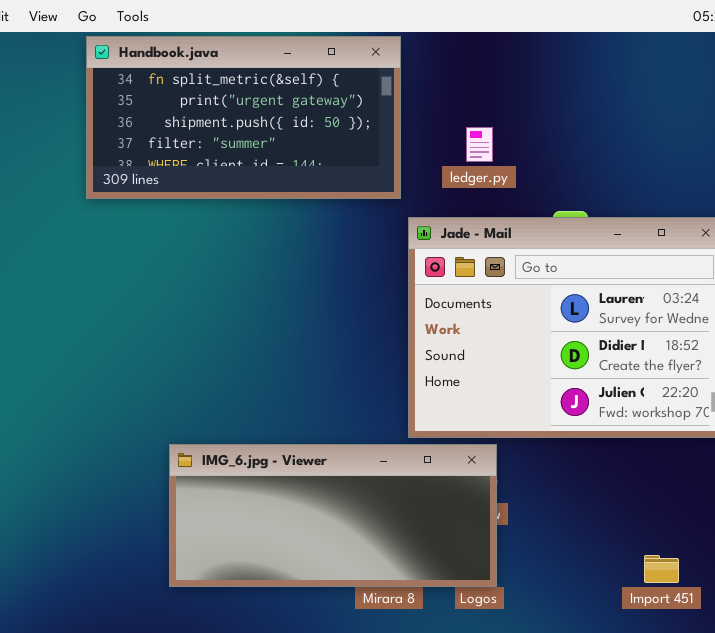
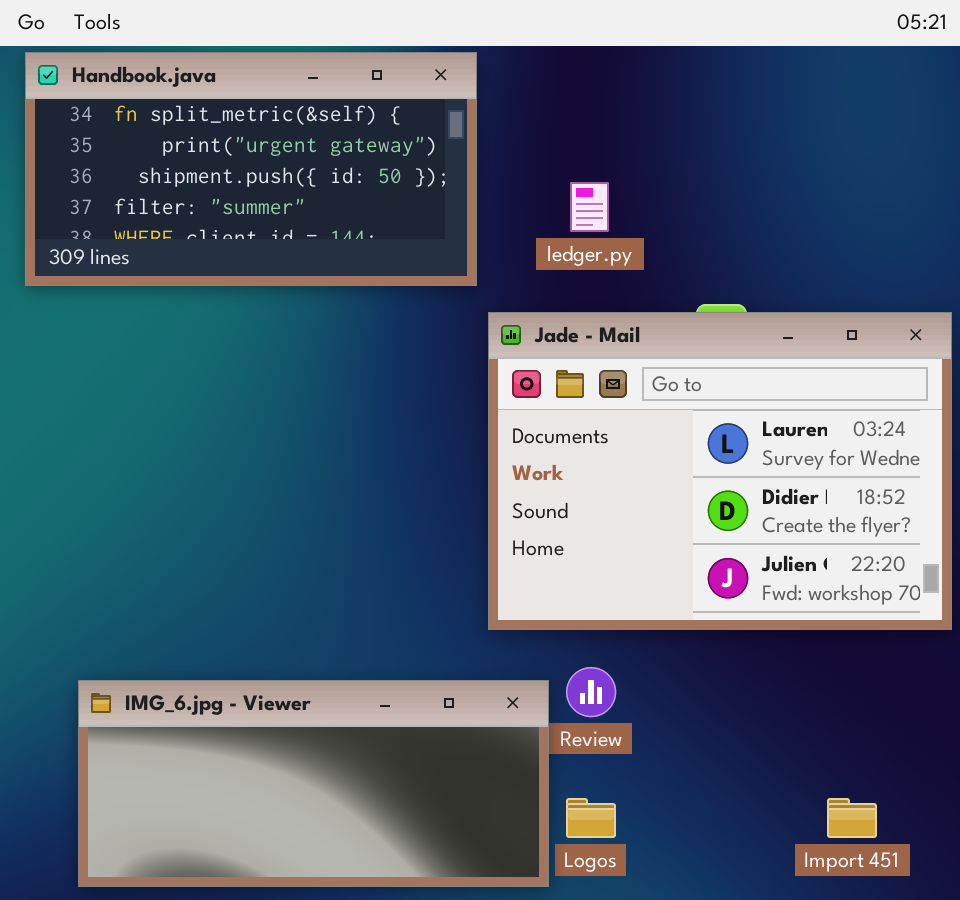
IMG_6.jpg - Viewer: [169,444,497,587] -> [78,680,549,887], moved

